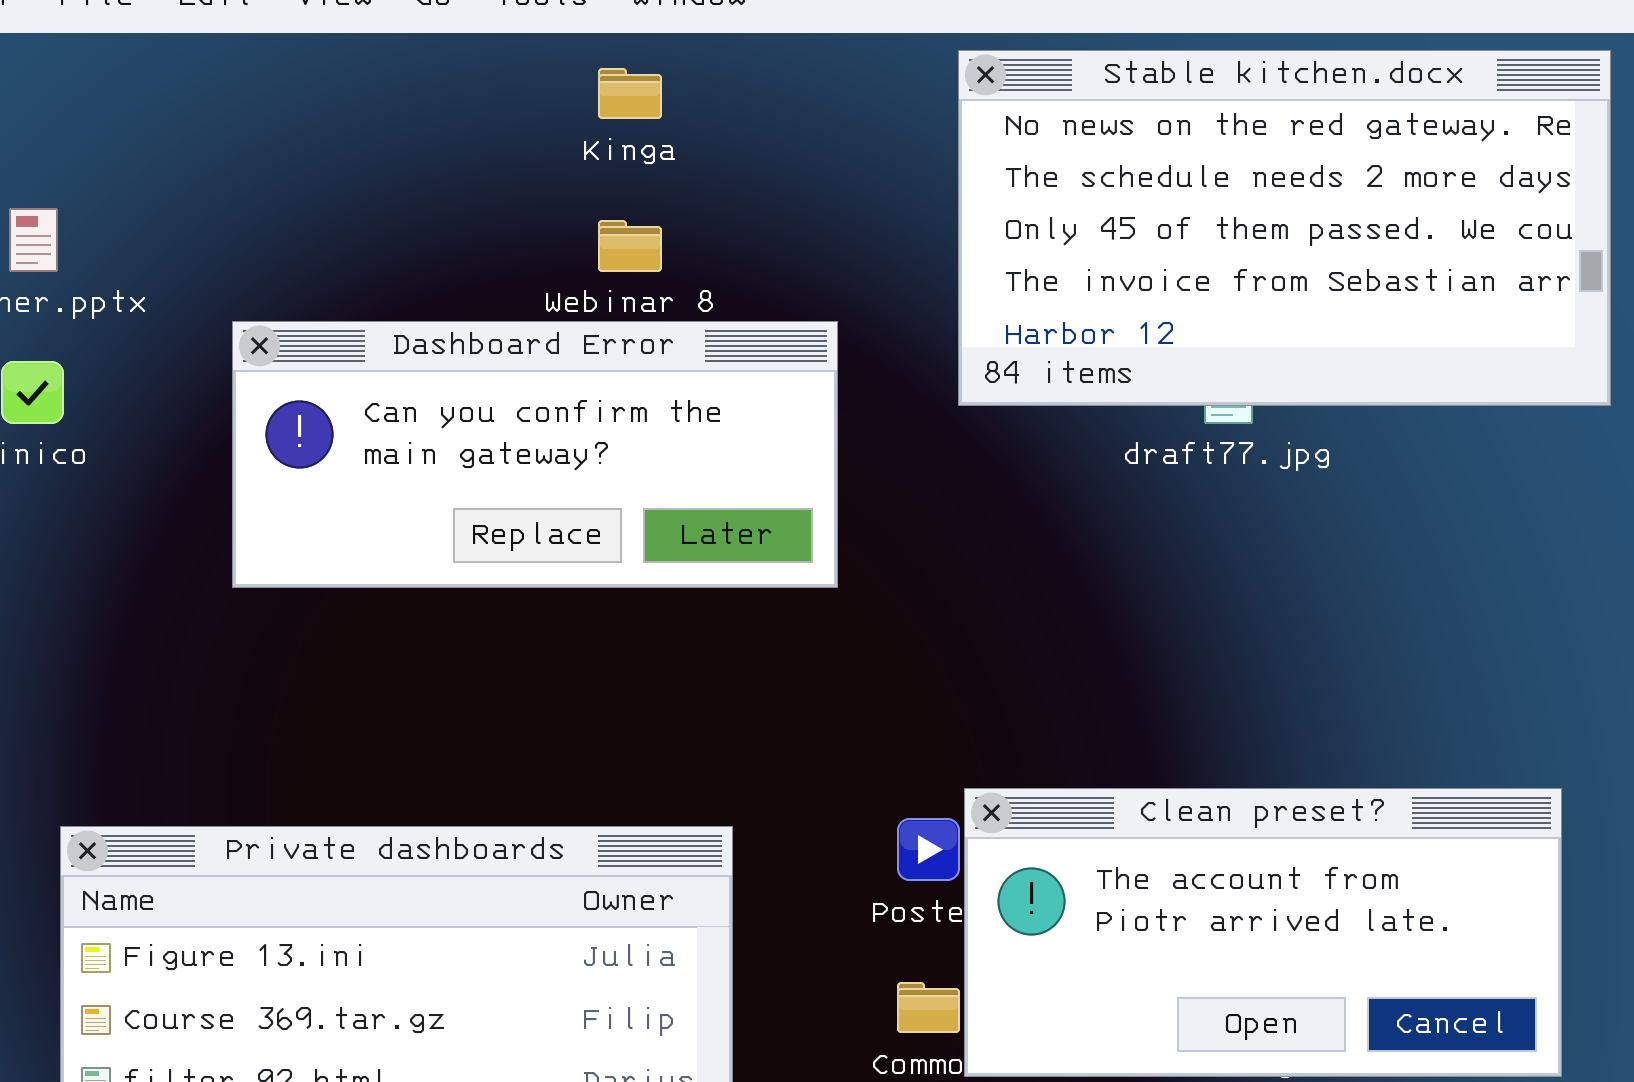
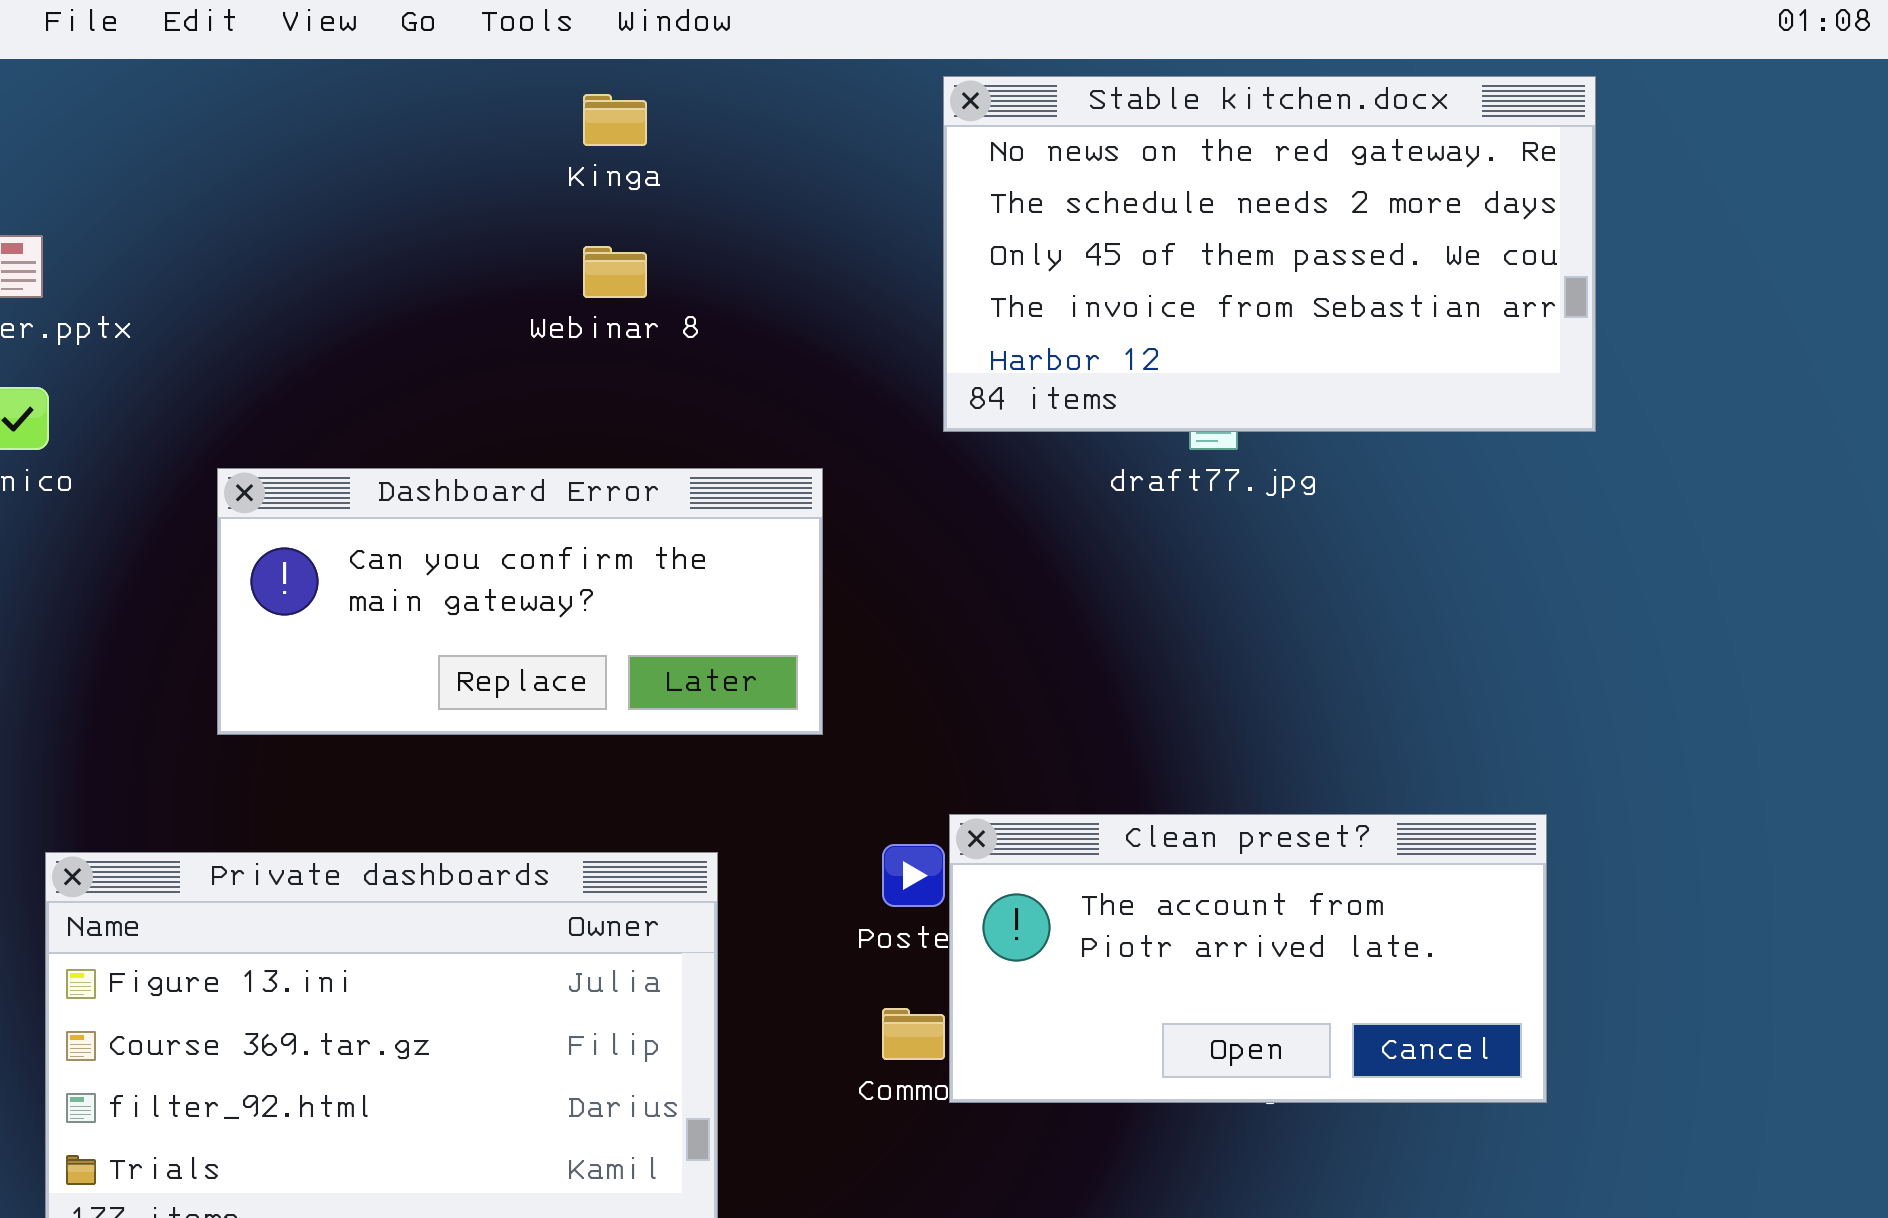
Dashboard Error: [232,321,838,588] -> [217,468,823,735], moved

